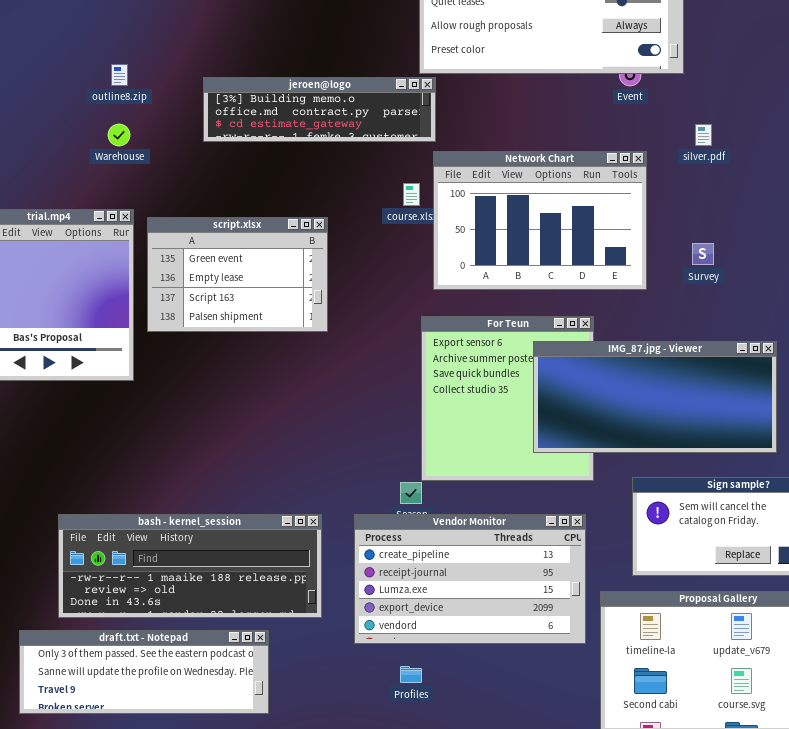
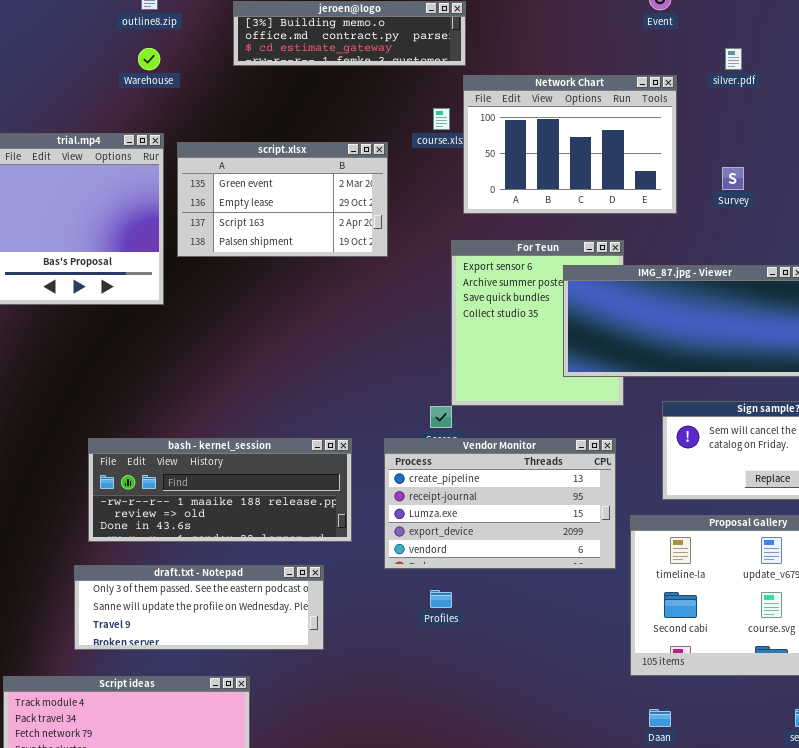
script.xlsx: [147,217,328,332] -> [177,142,388,257], resized
draft.txt - Notepad: [19,630,269,714] -> [74,565,324,650], moved

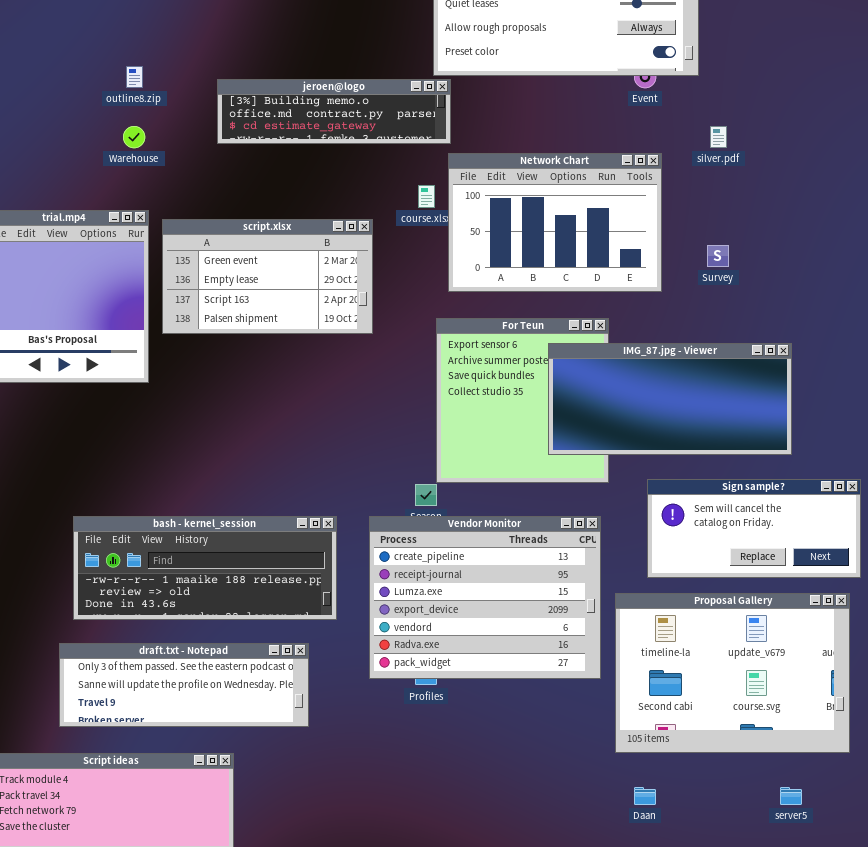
Vendor Monitor: [384,438,616,569] -> [369,516,601,679], resized

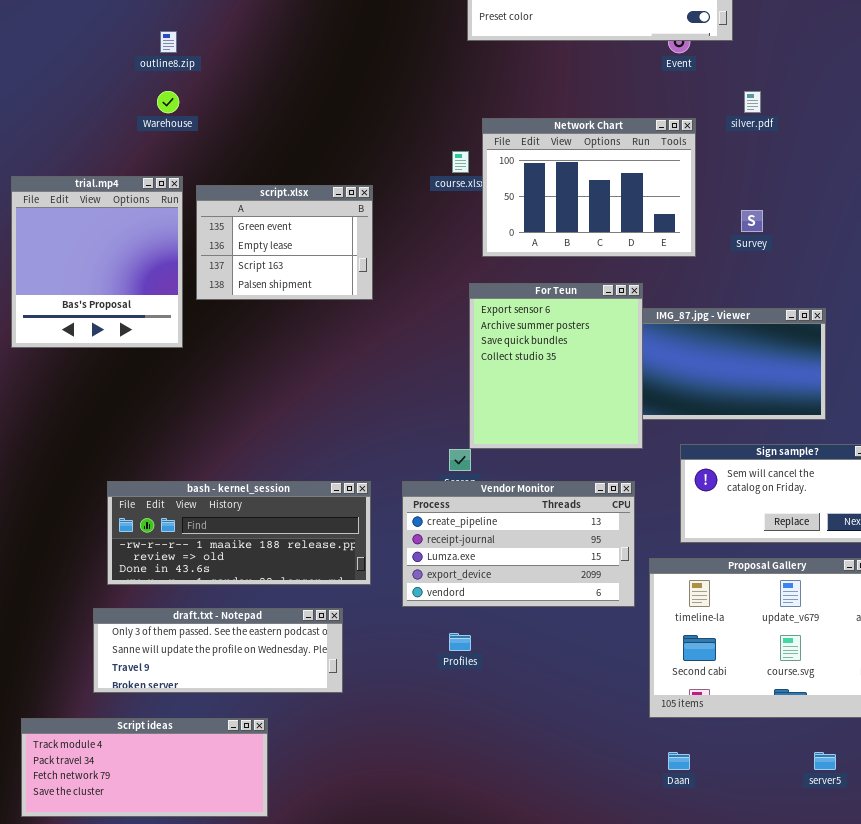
jeroen@logo: [217,79,451,144] -> none, closed
script.xlsx: [162,219,373,334] -> [196,185,373,300], resized
For Teun: [436,318,609,483] -> [469,283,643,449], raised
Vendor Monitor: [369,516,601,679] -> [402,481,635,607], resized

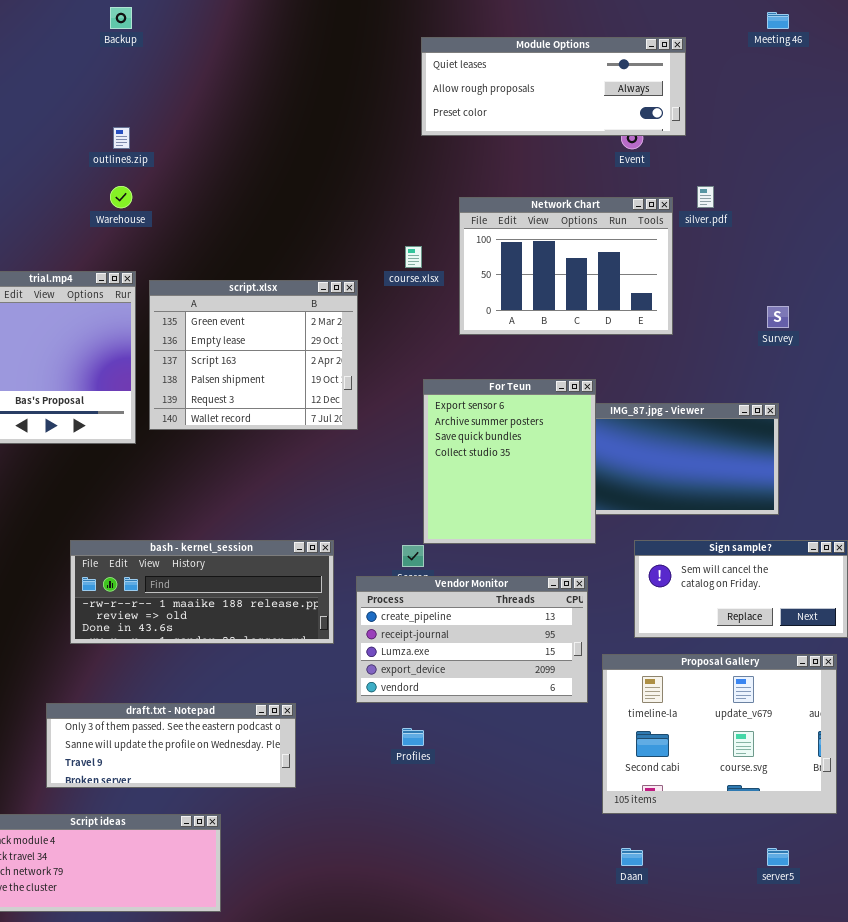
Network Chart: [482,118,696,257] -> [459,197,673,335], moved
script.xlsx: [196,185,373,300] -> [149,280,358,430], resized
Survey: [741,210,763,232] -> [767,306,789,328], moved
bash - kernel_session: [107,481,371,585] -> [70,540,334,644], moved

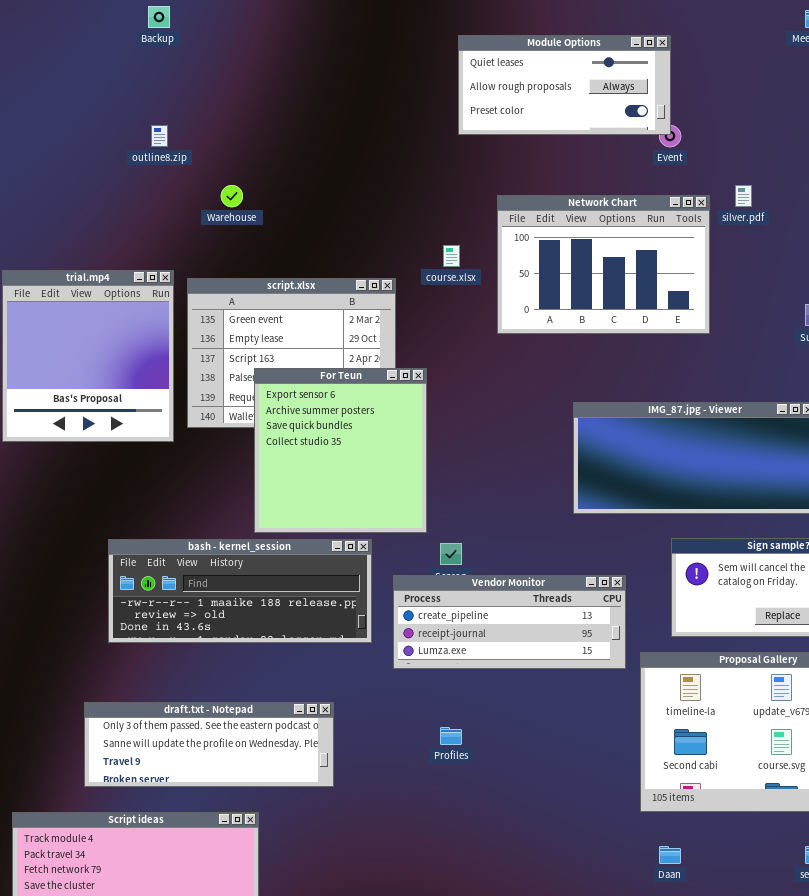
Module Options: [421,37,686,136] -> [458,35,671,135], resized
Warehouse: [110,186,132,208] -> [221,185,243,207], moved
For Teun: [423,379,596,544] -> [254,368,427,533], moved
Vendor Monitor: [356,576,588,703] -> [393,575,626,669], resized

